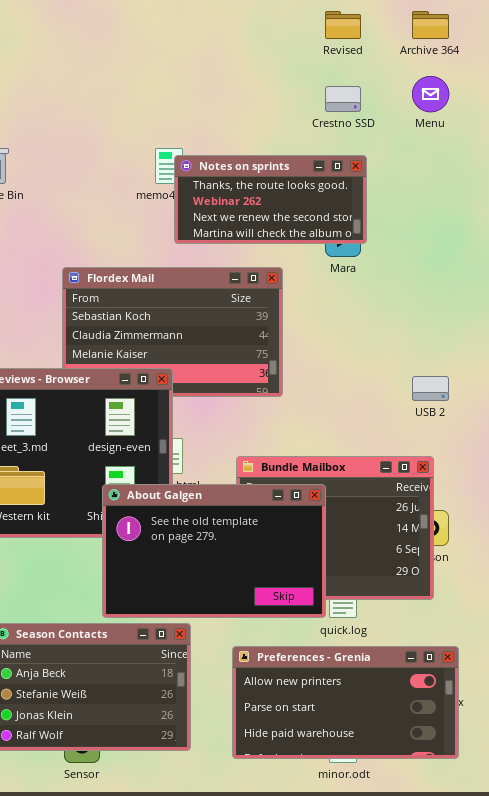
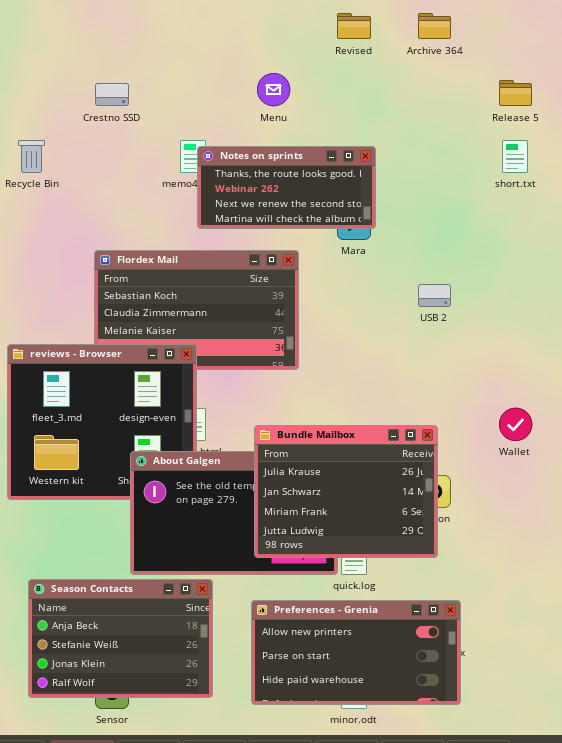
Menu: [412,76,449,112] -> [257,73,290,106], moved
Crestno SSD: [325,86,361,112] -> [95,83,129,106], moved
USB 2: [412,376,449,401] -> [418,284,451,307], moved
Bundle Mailbox: [236,456,434,600] -> [254,425,438,558], raised

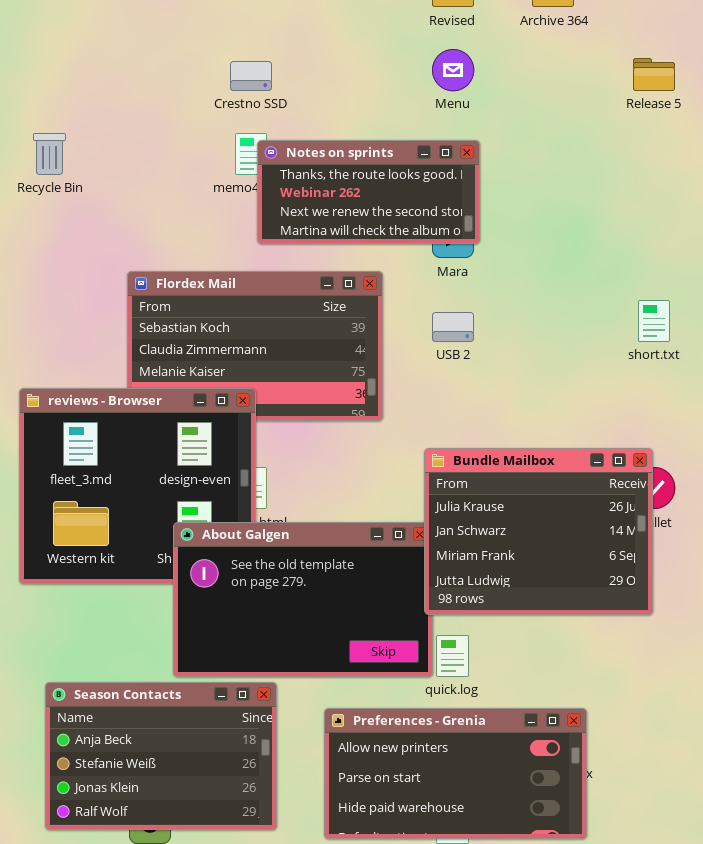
Menu: [257,73,290,106] -> [432,49,474,91], moved
Crestno SSD: [95,83,129,106] -> [230,61,272,91], moved
short.txt: [502,140,528,173] -> [638,300,670,342], moved
USB 2: [418,284,451,307] -> [432,312,474,342], moved
Bundle Mailbox: [254,425,438,558] -> [424,448,653,615], moved

